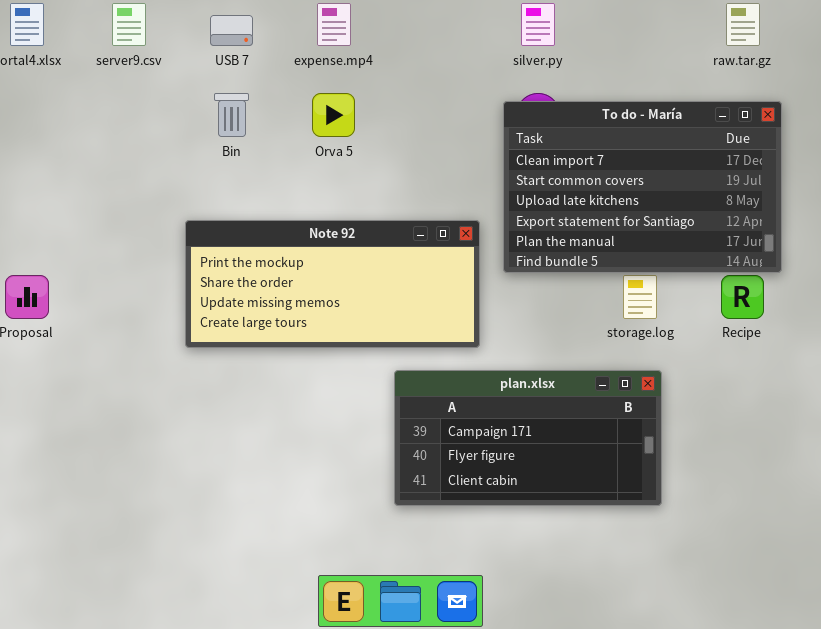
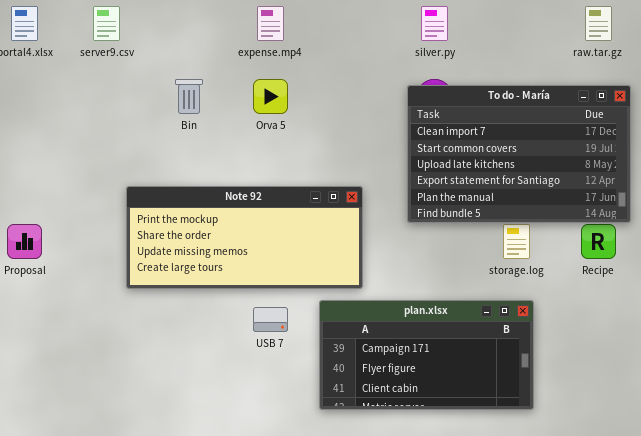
USB 7: [210,15,253,46] -> [253,307,288,332], moved
Note 92: [185,220,480,348] -> [126,186,363,289], moved

